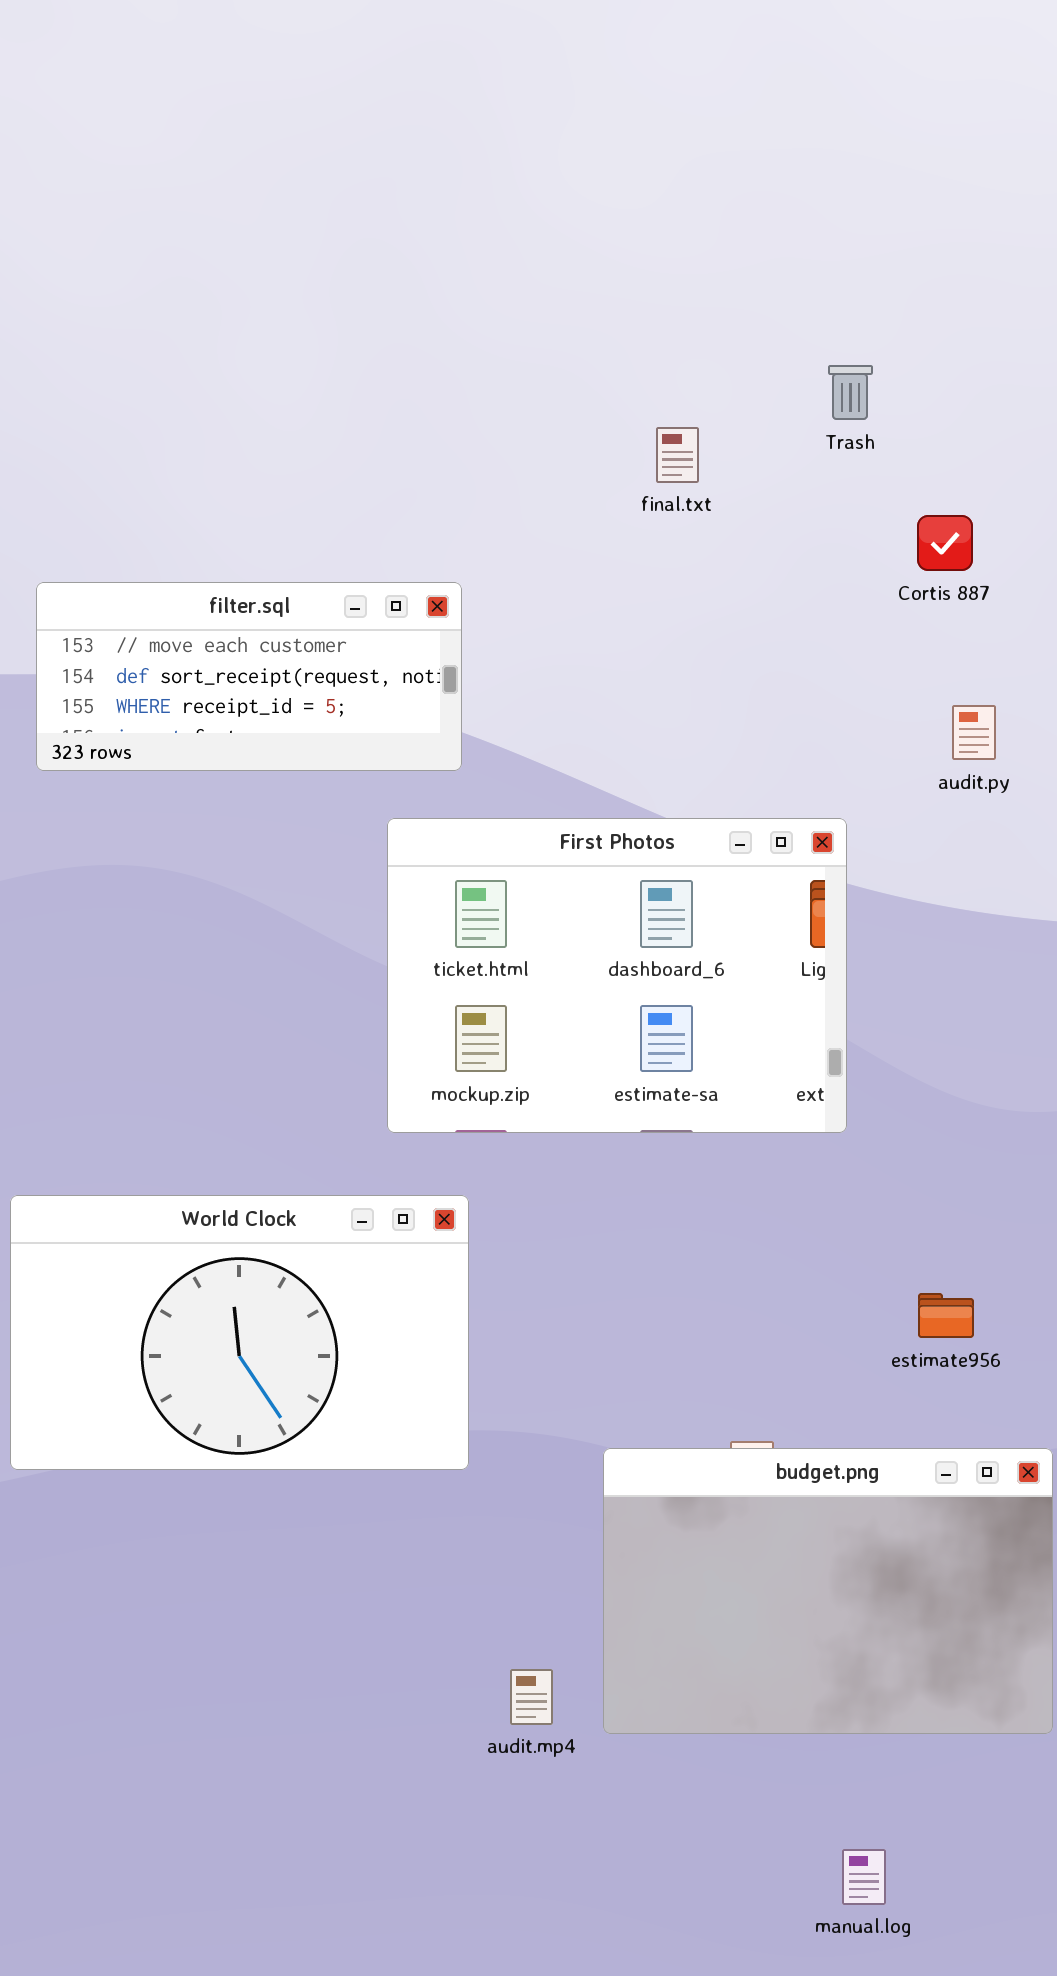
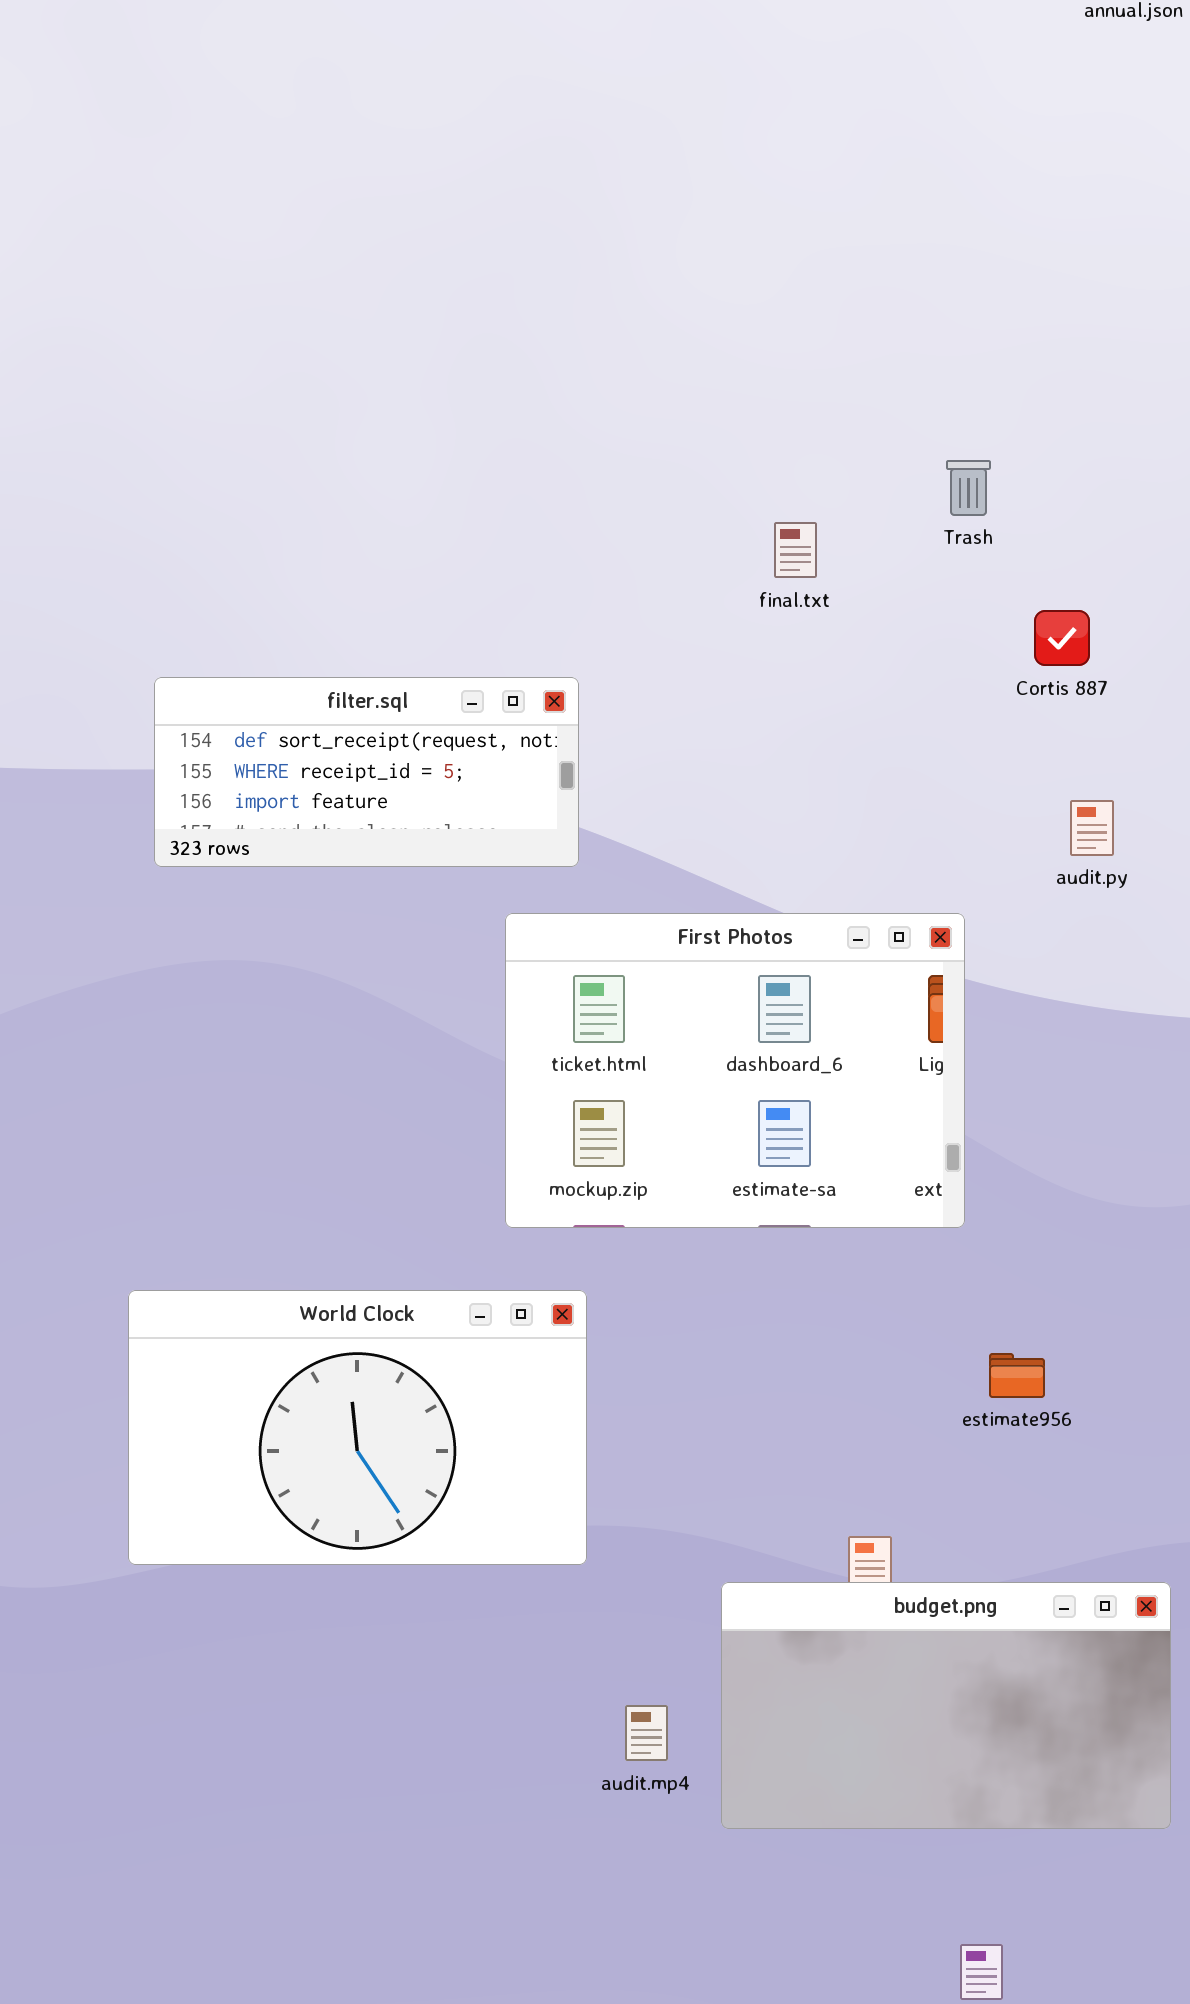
filter.sql: [36,582,462,771] -> [154,677,579,867], scrolled down 1 row
estimate956: [918,1293,974,1338] -> [989,1353,1045,1398], moved
budget.png: [603,1448,1053,1734] -> [721,1582,1171,1829], resized
audit.mp4: [510,1669,553,1725] -> [625,1705,668,1761], moved

